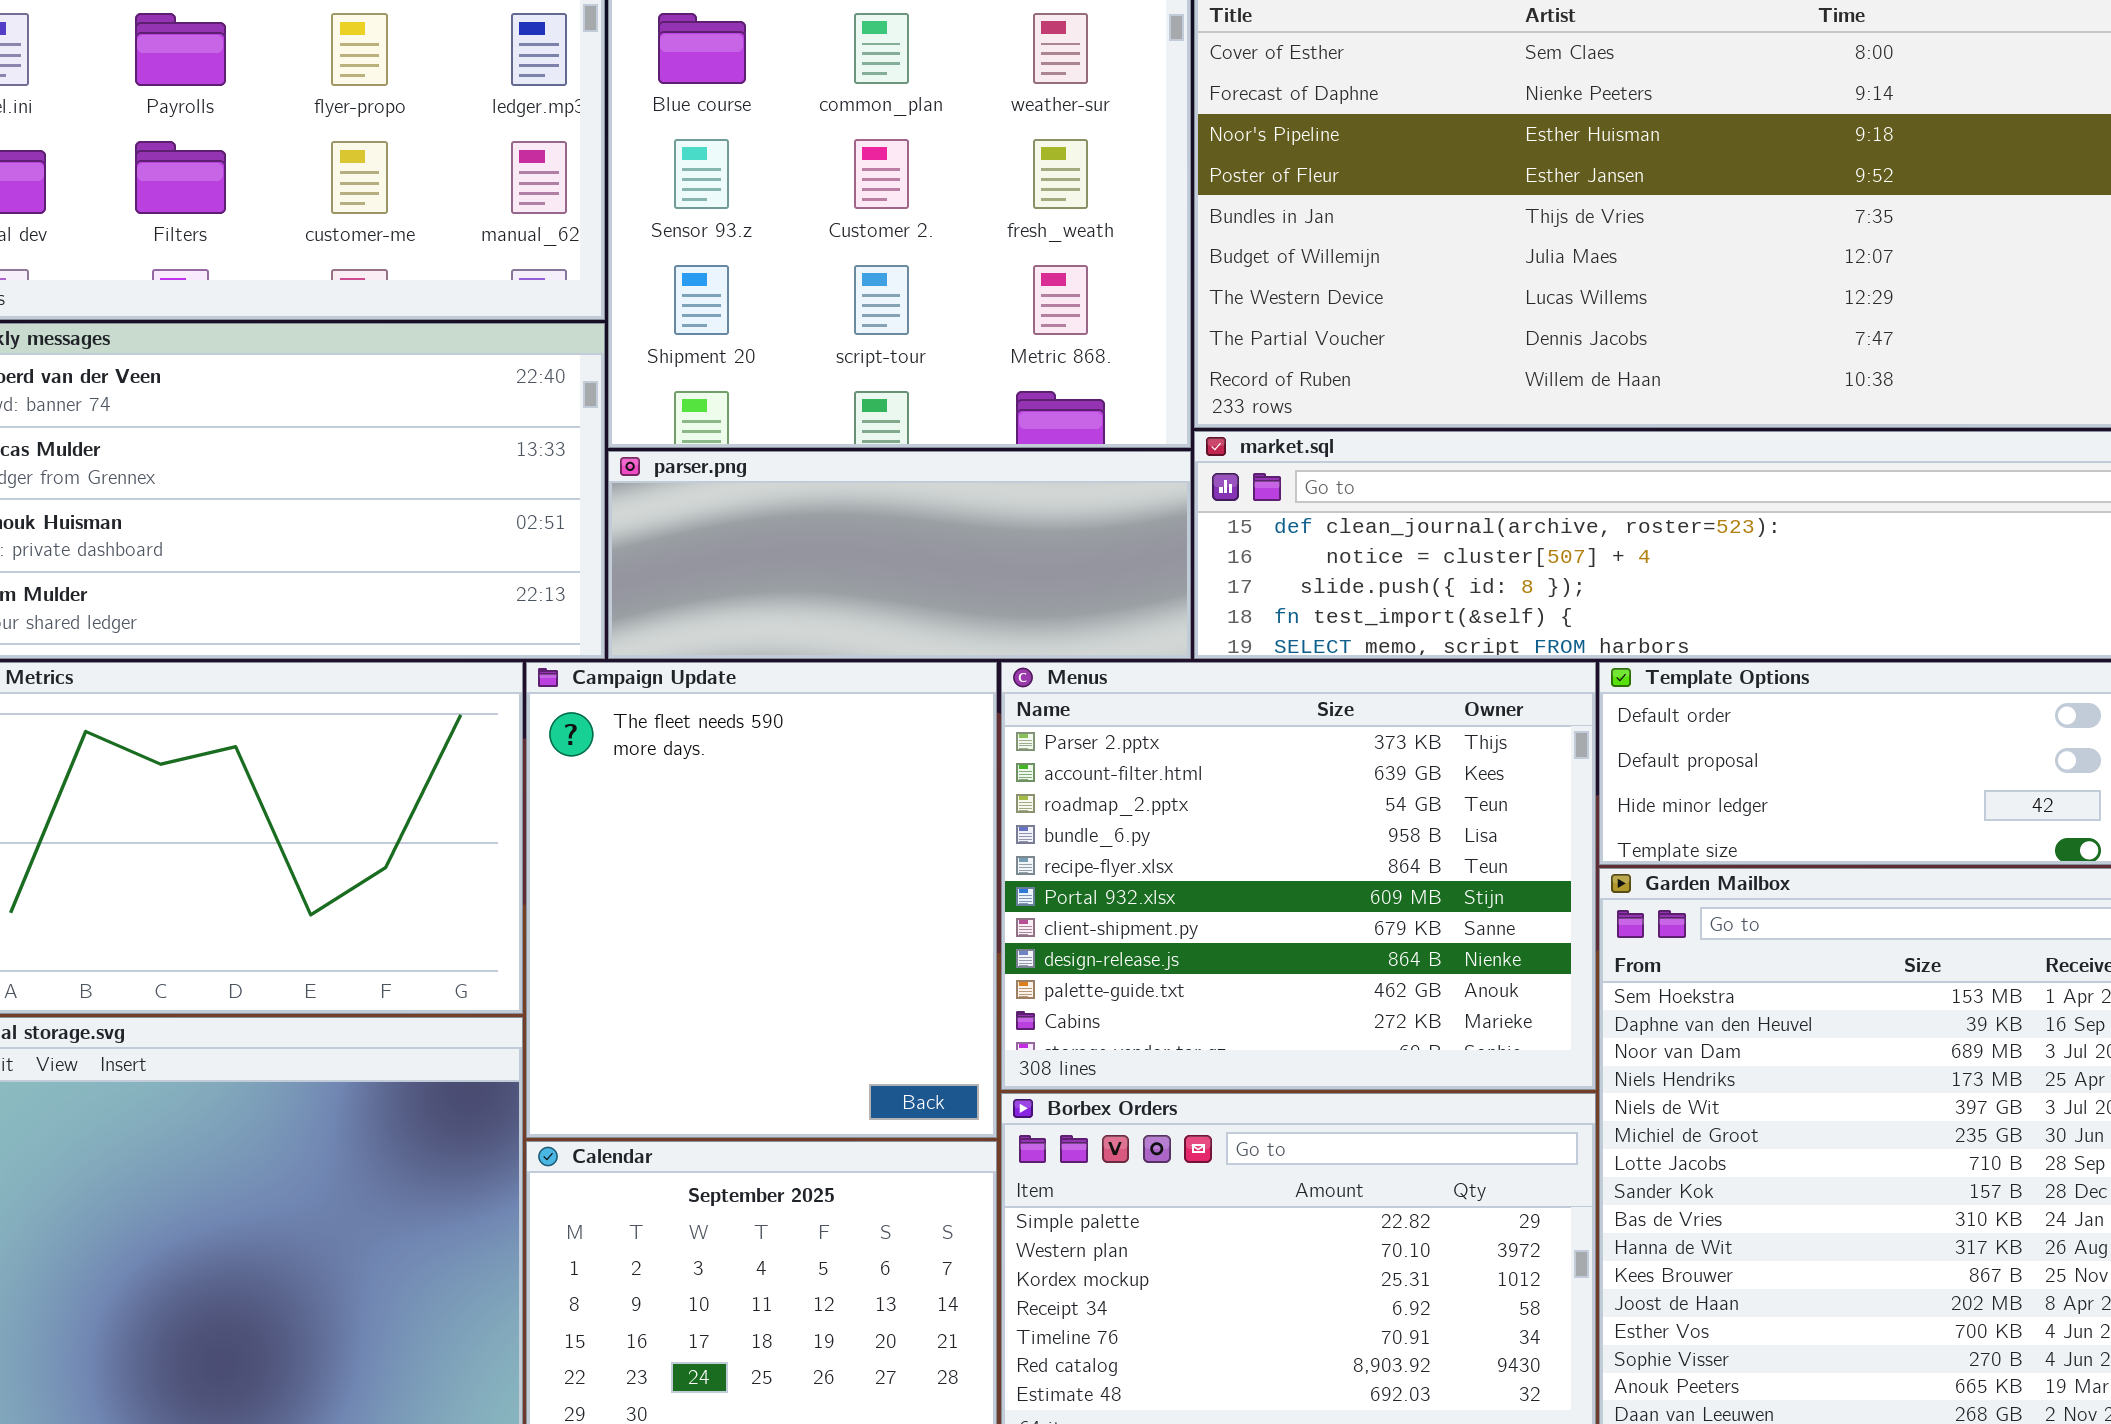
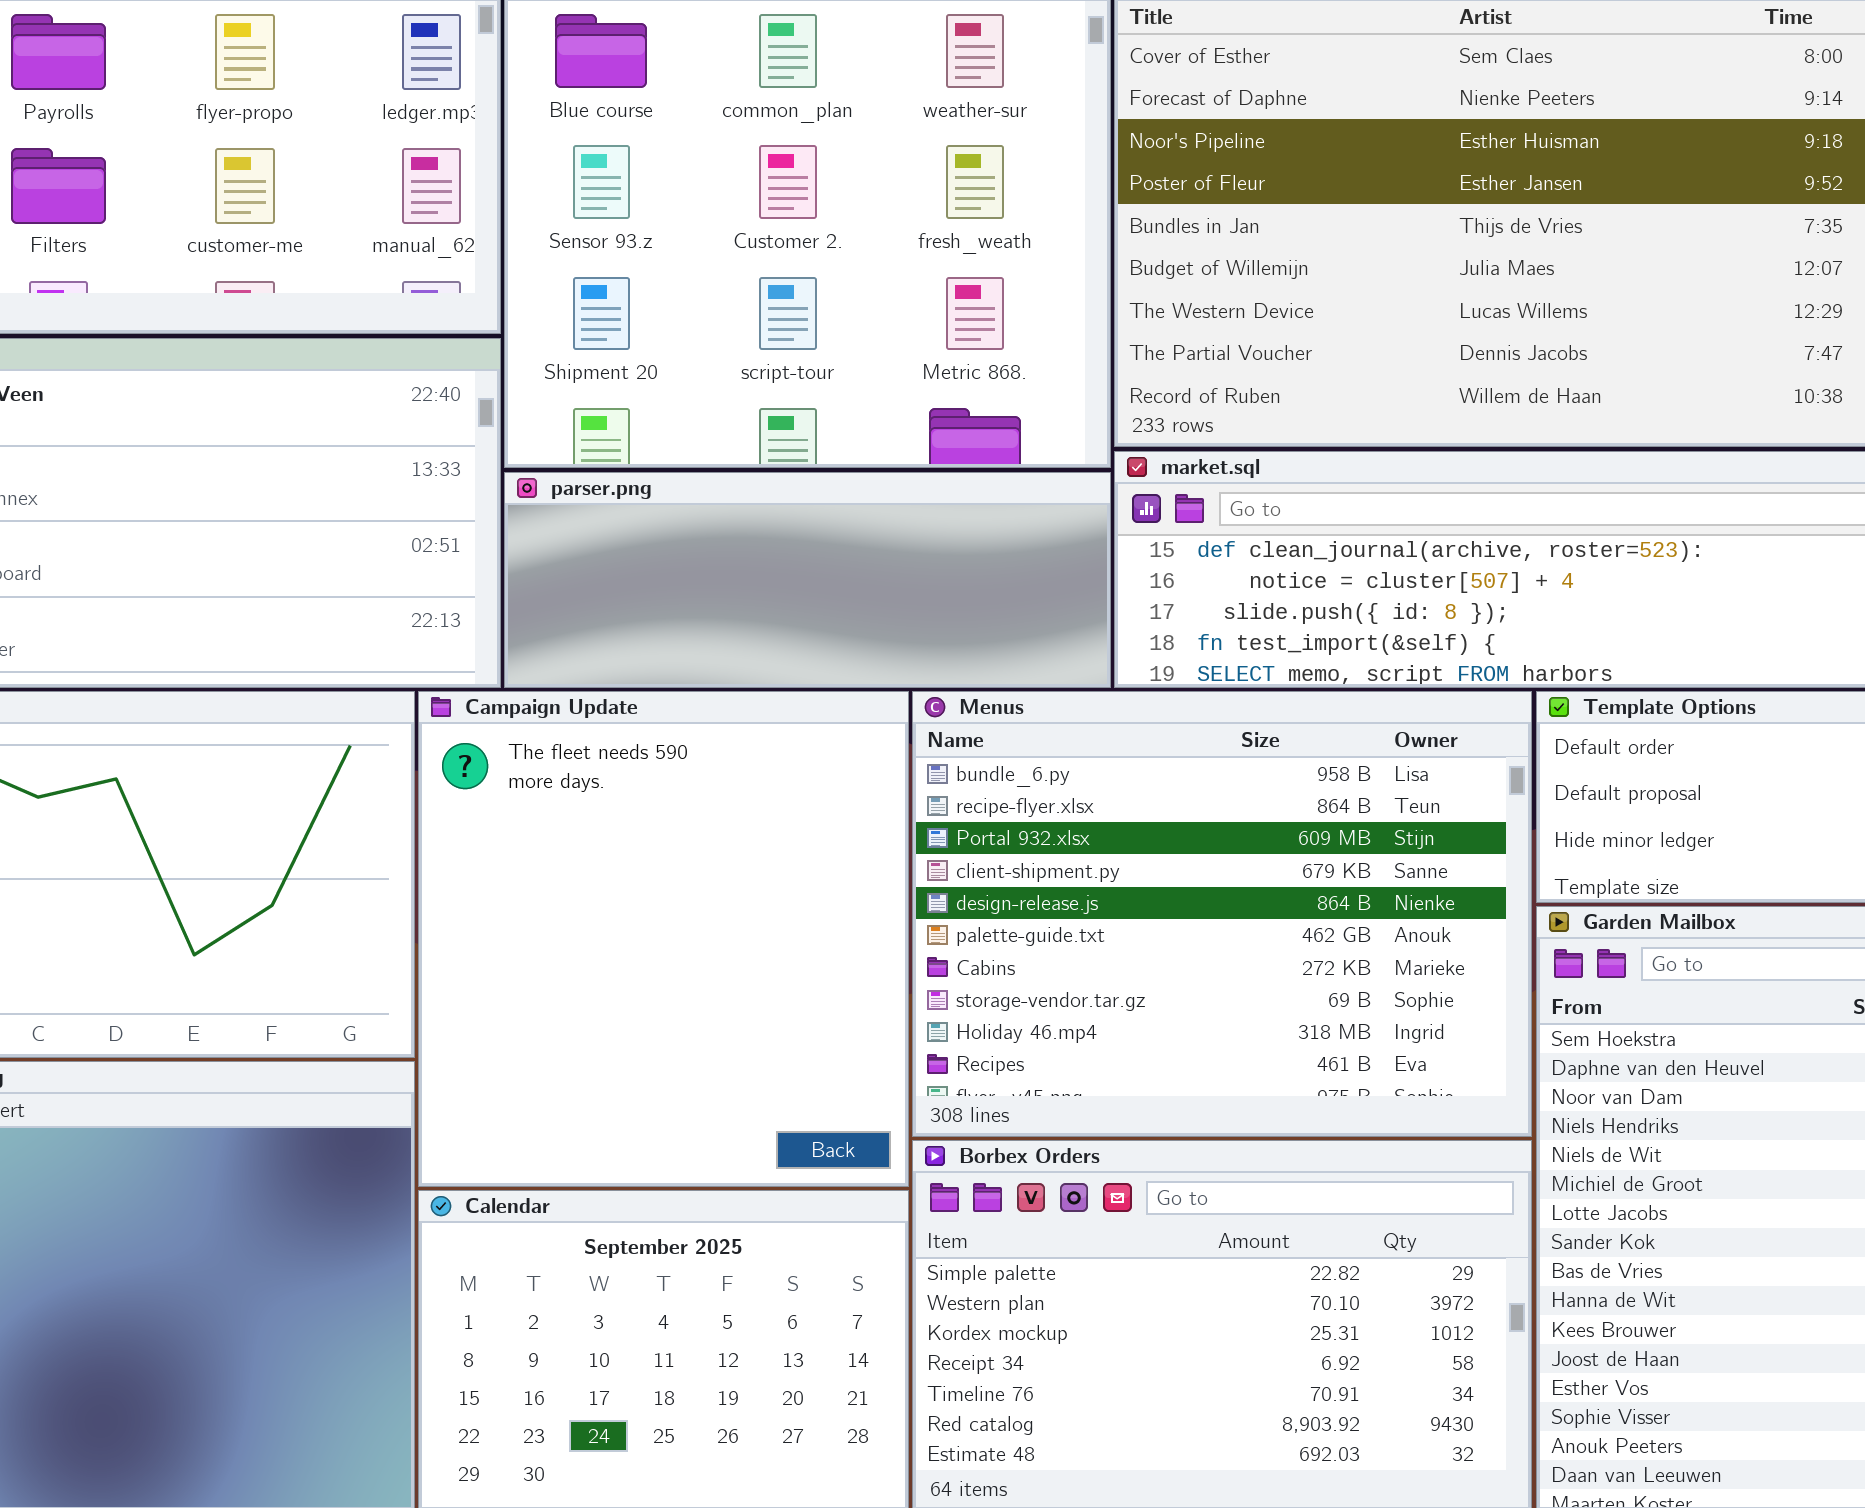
Menus: [1001,662,1596,1090] -> [912,691,1532,1137], scrolled down 3 rows

